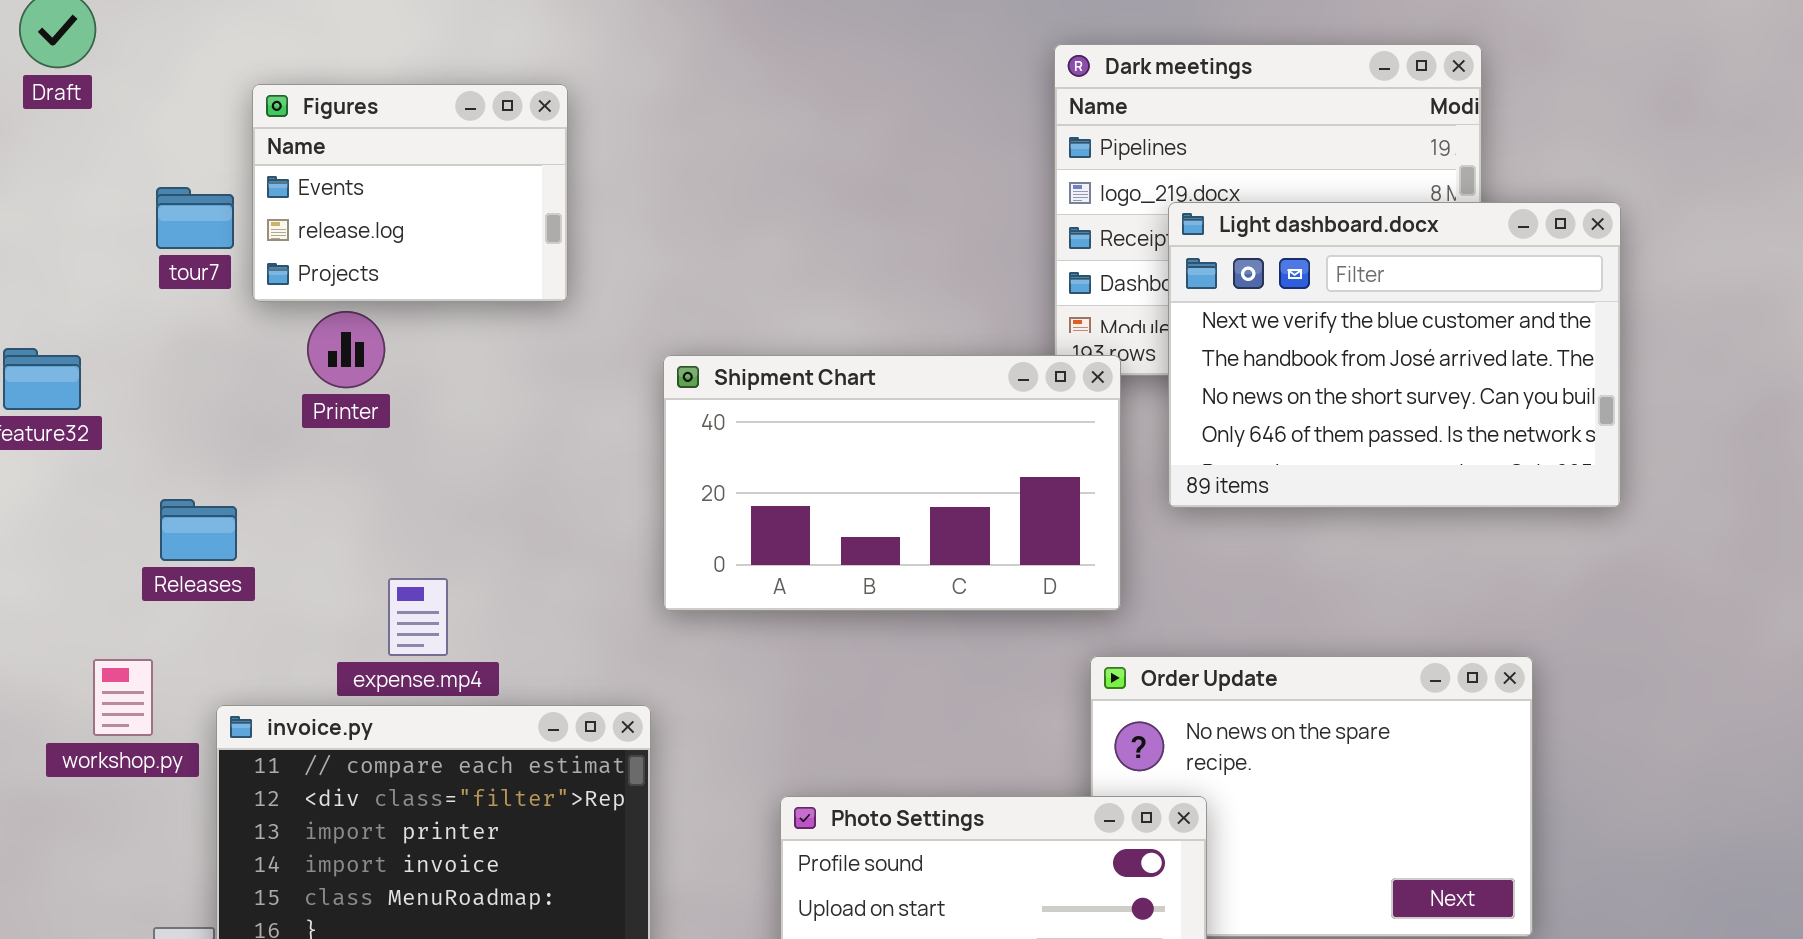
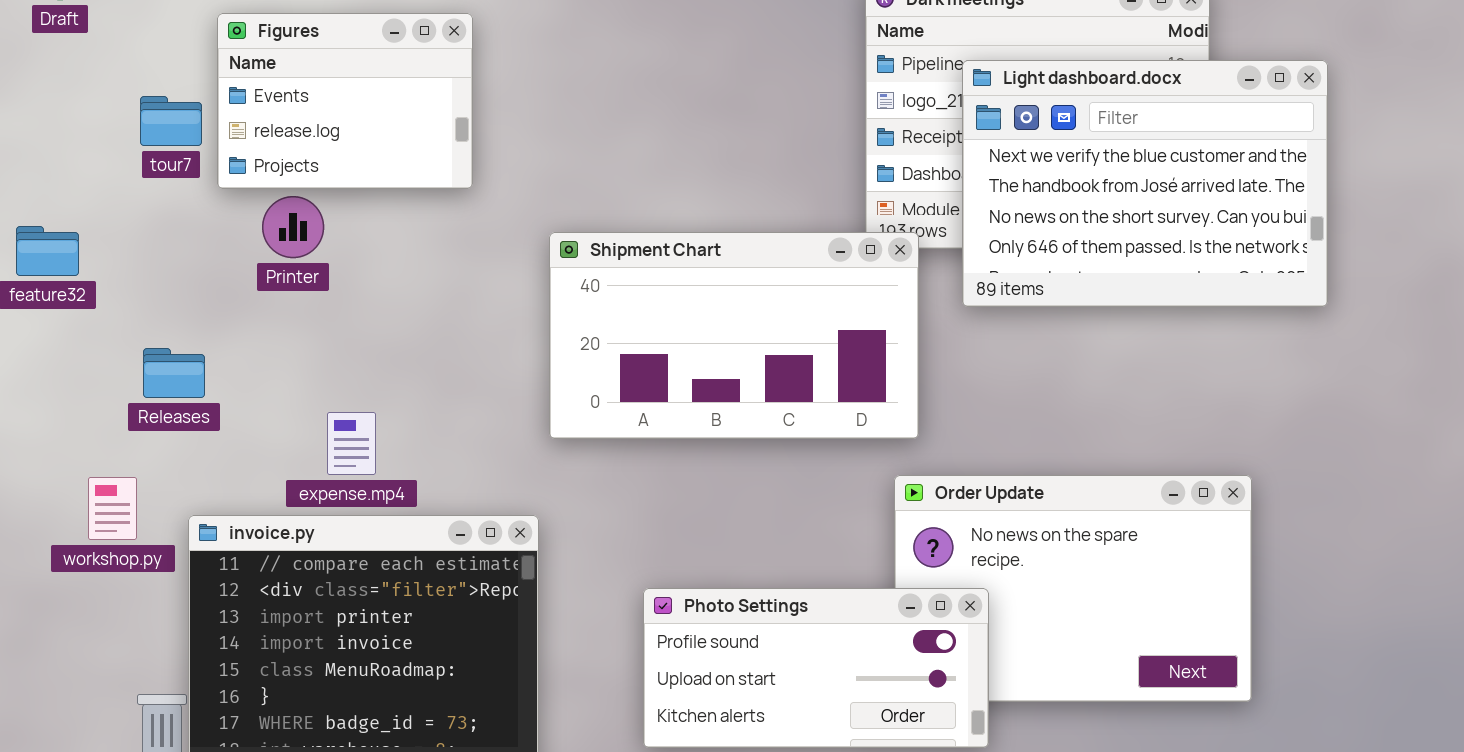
Light dashboard.docx: [1168,202,1621,508] -> [962,60,1328,307], moved

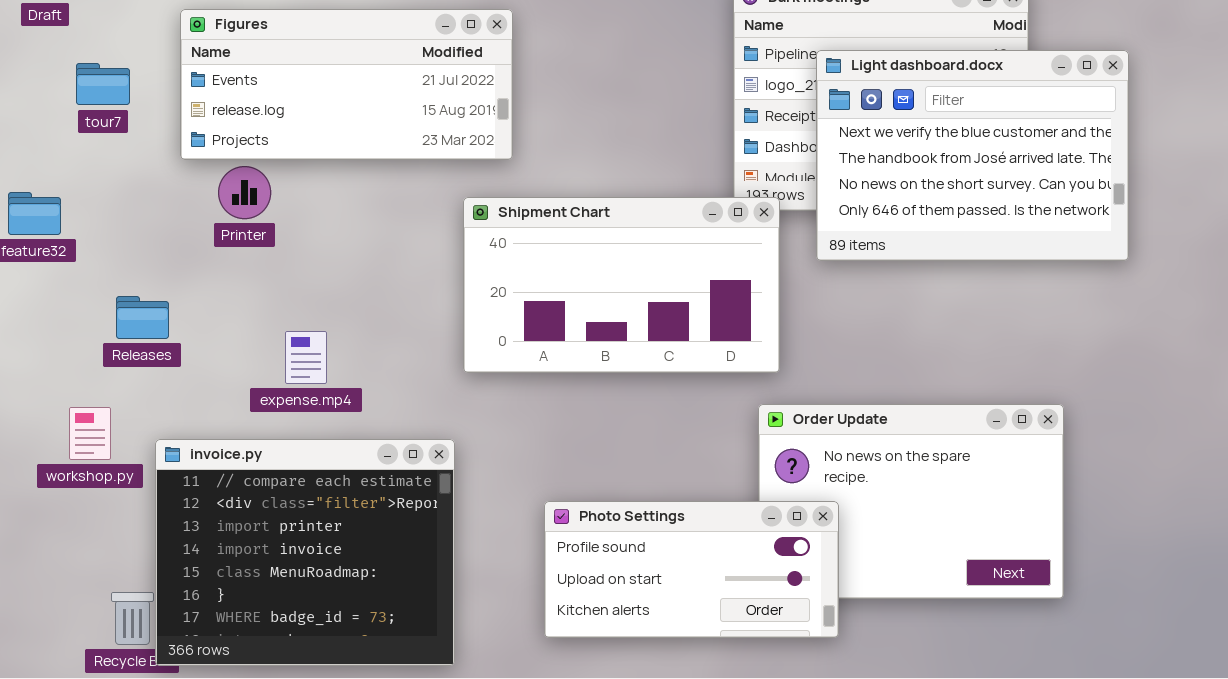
Figures: [217,13,473,189] -> [180,9,513,160], resized
tour7: [140,96,202,146] -> [76,63,130,105], moved
expense.mp4: [327,412,376,475] -> [285,331,327,384], moved

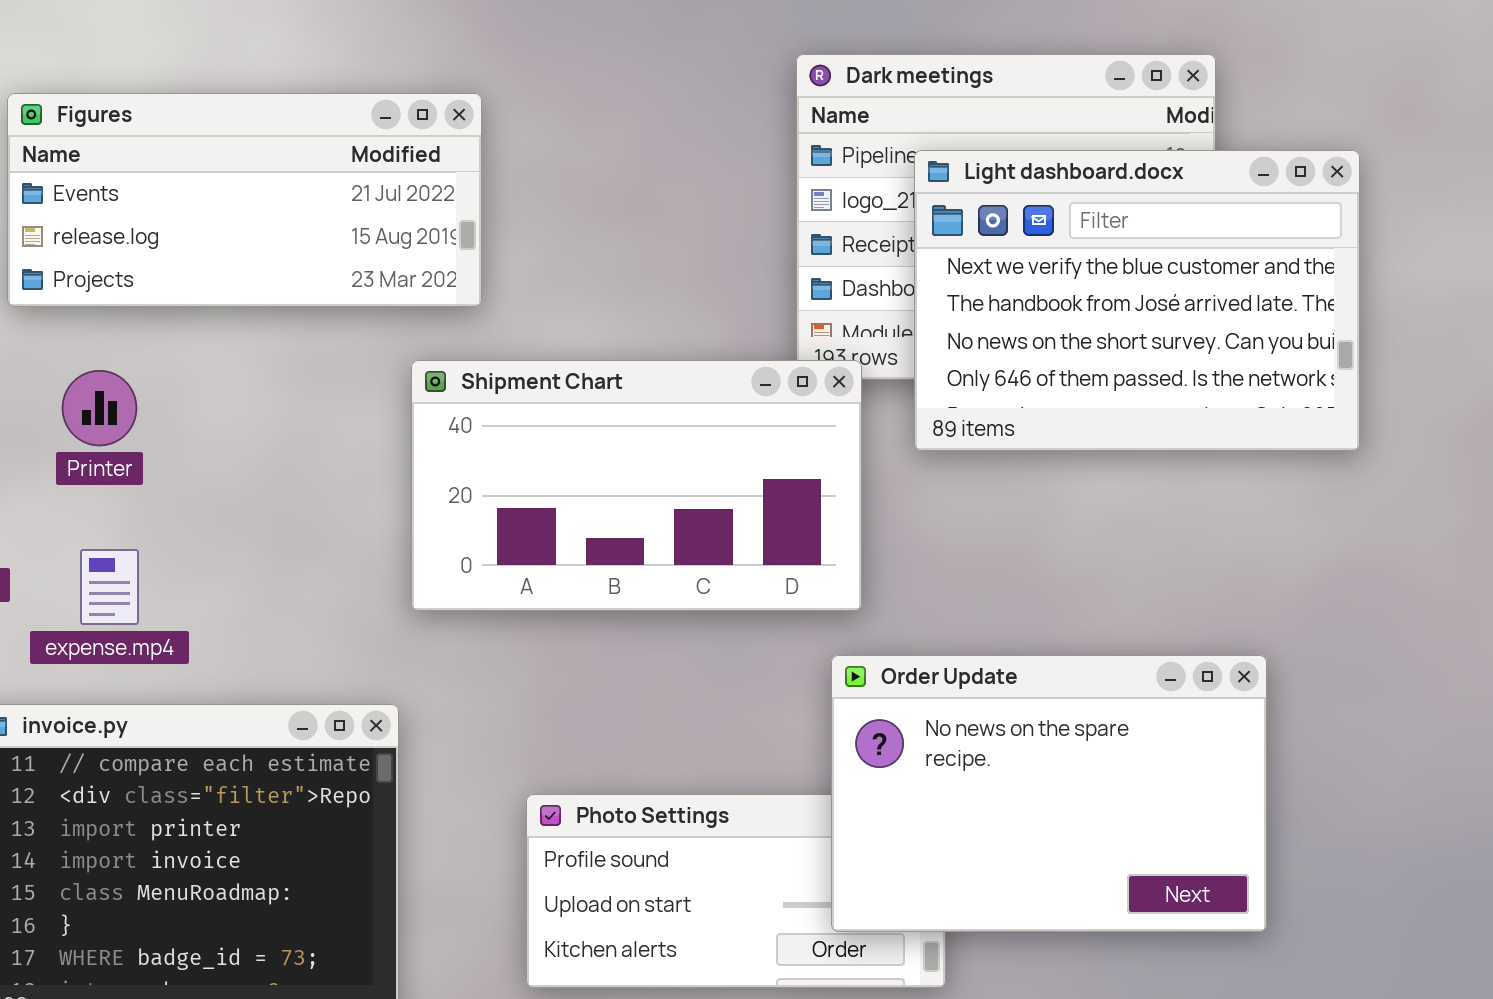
Printer: [218,166,271,219] -> [62,370,137,446], moved
expense.mp4: [285,331,327,384] -> [80,549,139,625], moved
Order Update: [758,404,1064,599] -> [831,655,1267,932], raised

